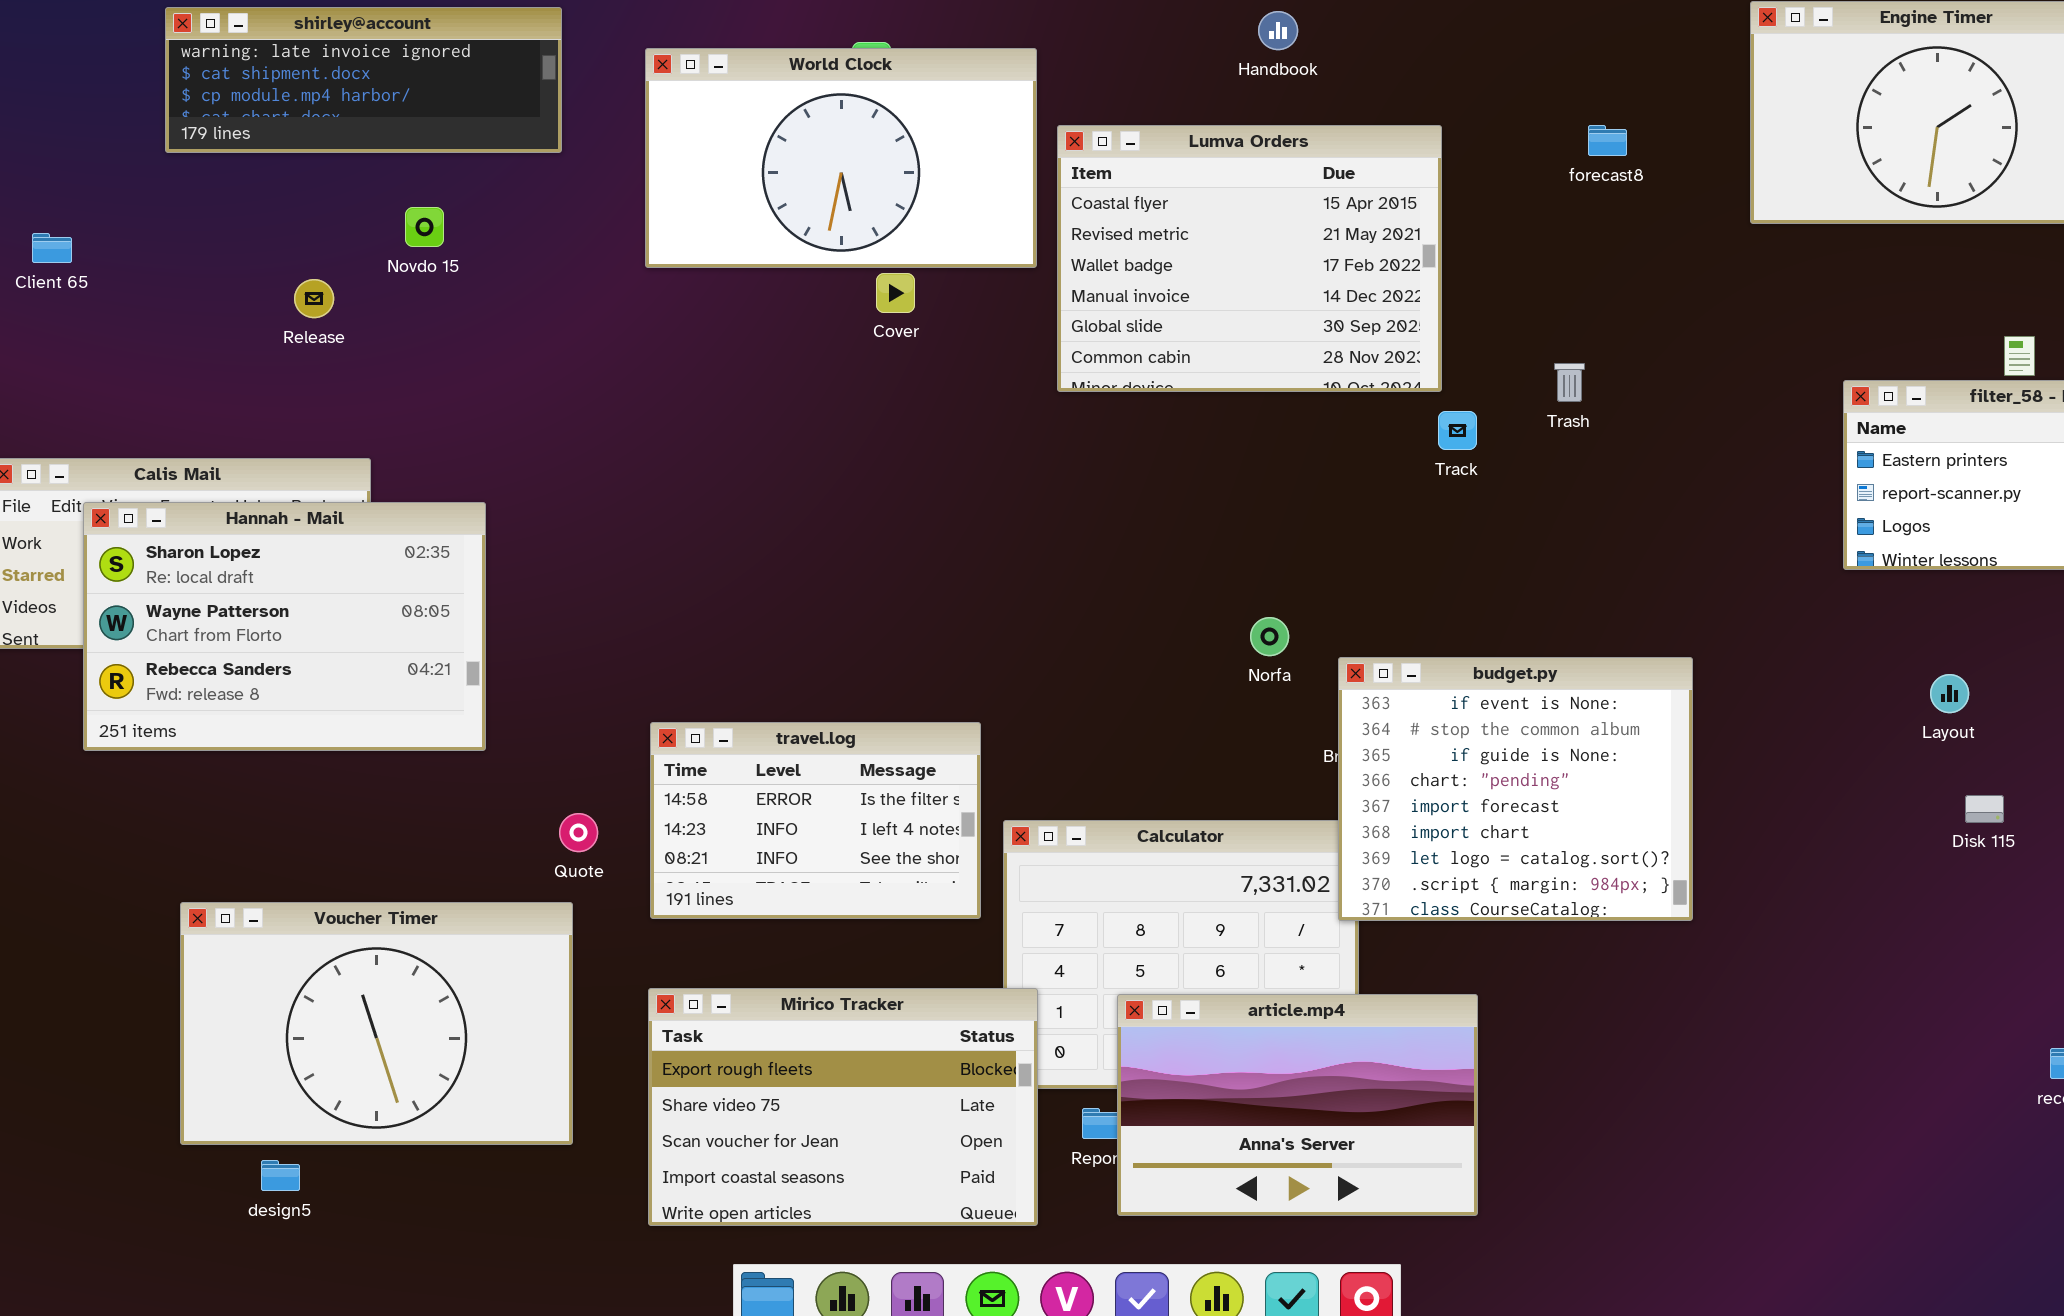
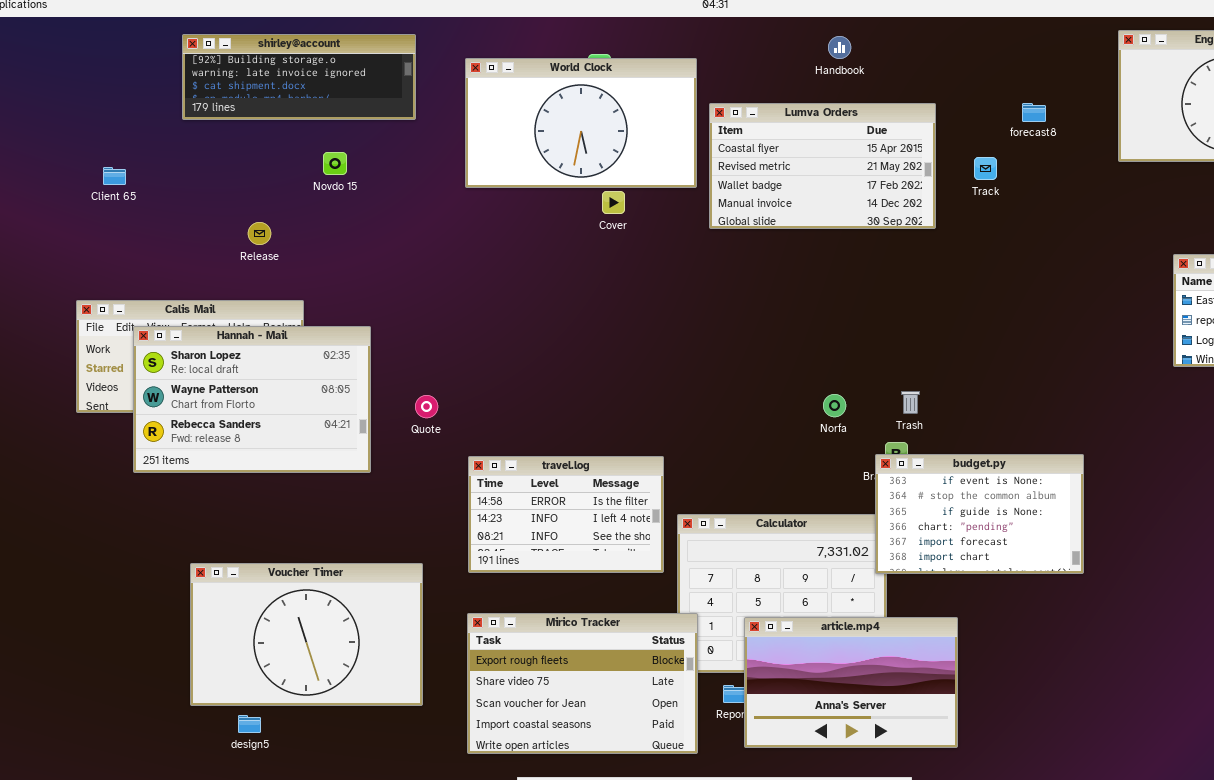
shirley@account: [165,7,562,153] -> [182,34,416,120], scrolled up 1 row
Lumva Orders: [1057,125,1442,392] -> [709,103,936,229], resized
Release: [294,279,334,318] -> [248,222,271,245], moved
Trash: [1554,363,1585,402] -> [901,391,920,414], moved
Track: [1438,411,1477,450] -> [974,157,997,180], moved
budget.py: [1338,657,1693,921] -> [875,454,1084,574], resized
Quote: [559,813,598,852] -> [415,395,438,418], moved

